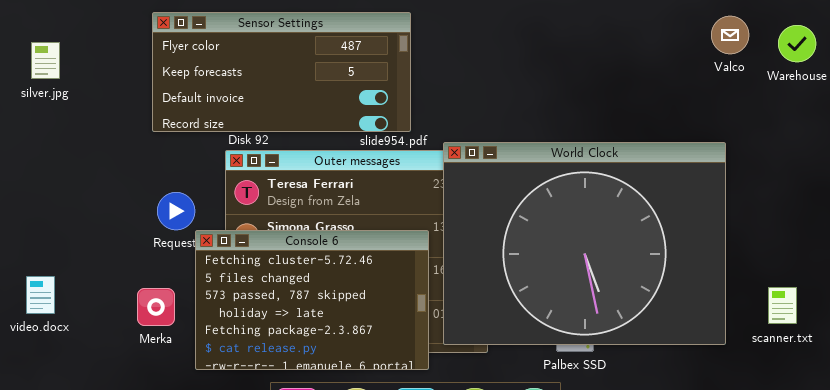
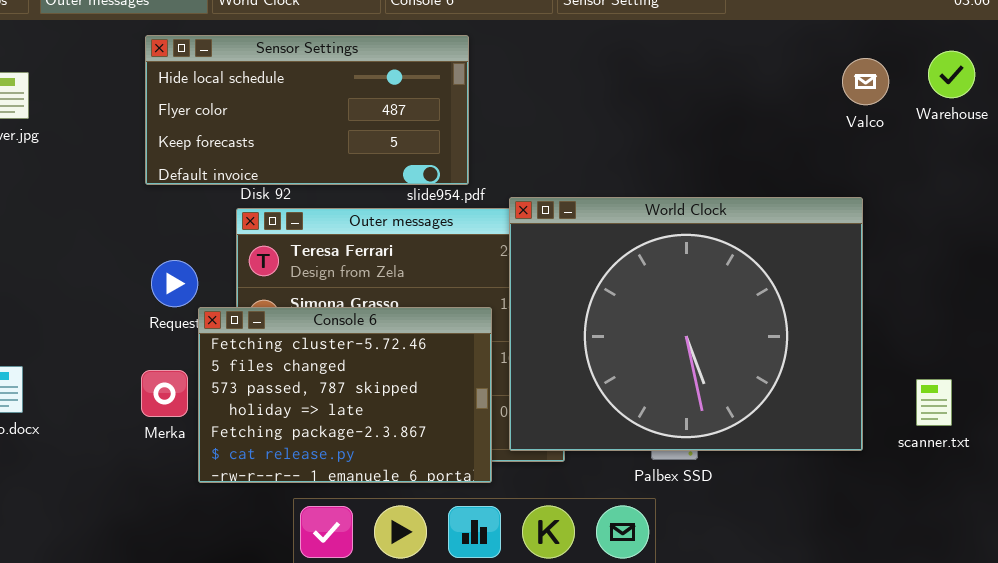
Sensor Settings: [152,12,411,132] -> [145,35,469,185], scrolled up 1 row
Valco: [711,16,749,54] -> [842,58,889,105], moved
Merka: [137,288,175,326] -> [141,370,188,417], moved

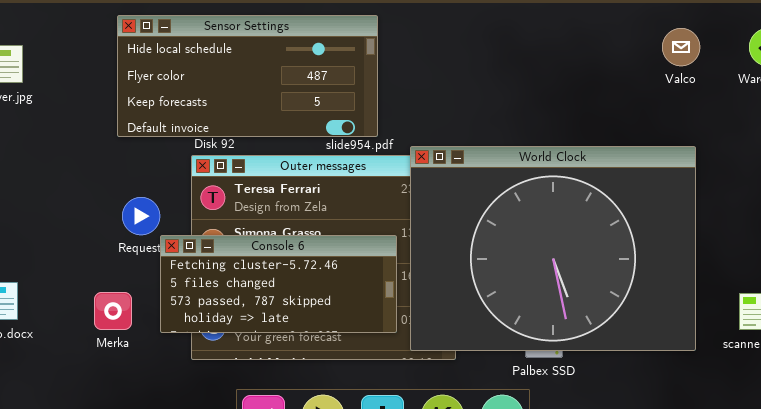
Valco: [842,58,889,105] -> [662,28,700,66], moved
Console 6: [198,307,492,483] -> [160,235,397,333], resized
Merka: [141,370,188,417] -> [94,292,132,330], moved

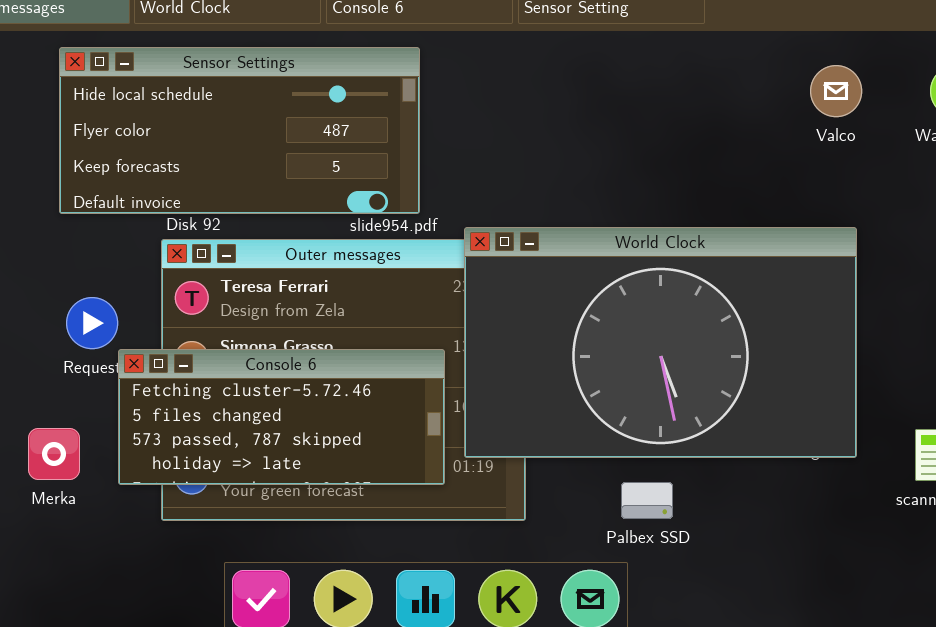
World Clock: [410,146,696,351] -> [464,227,857,458], resized

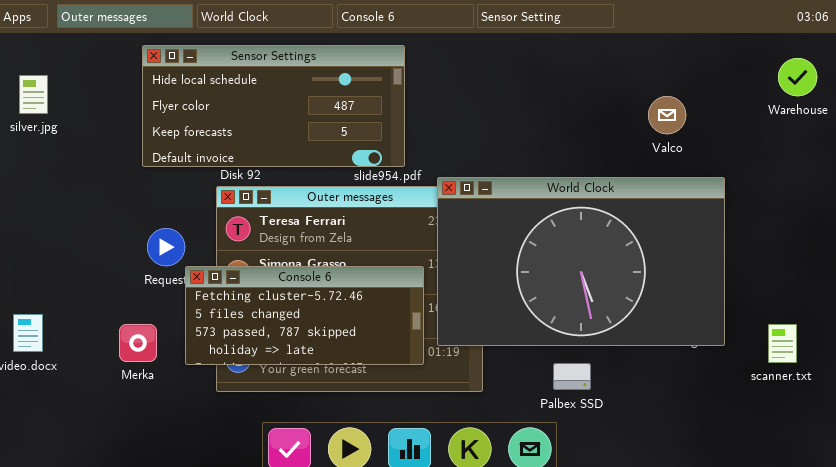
Valco: [810,65,862,117] -> [648,96,686,134], moved

